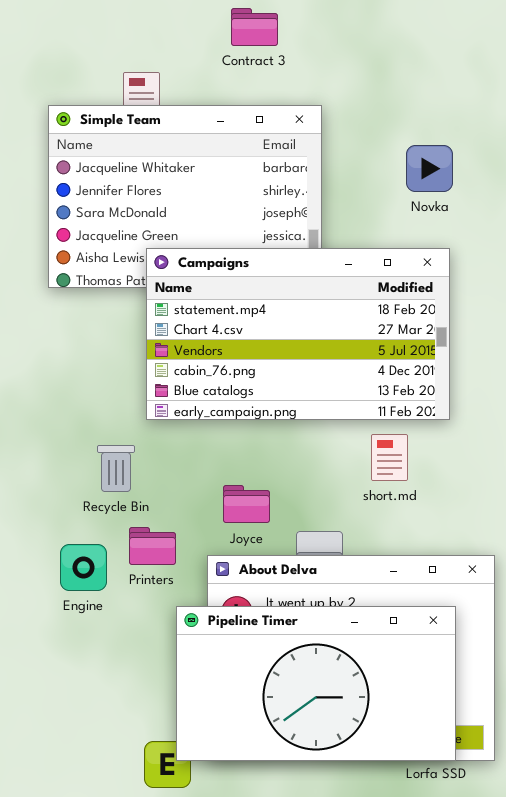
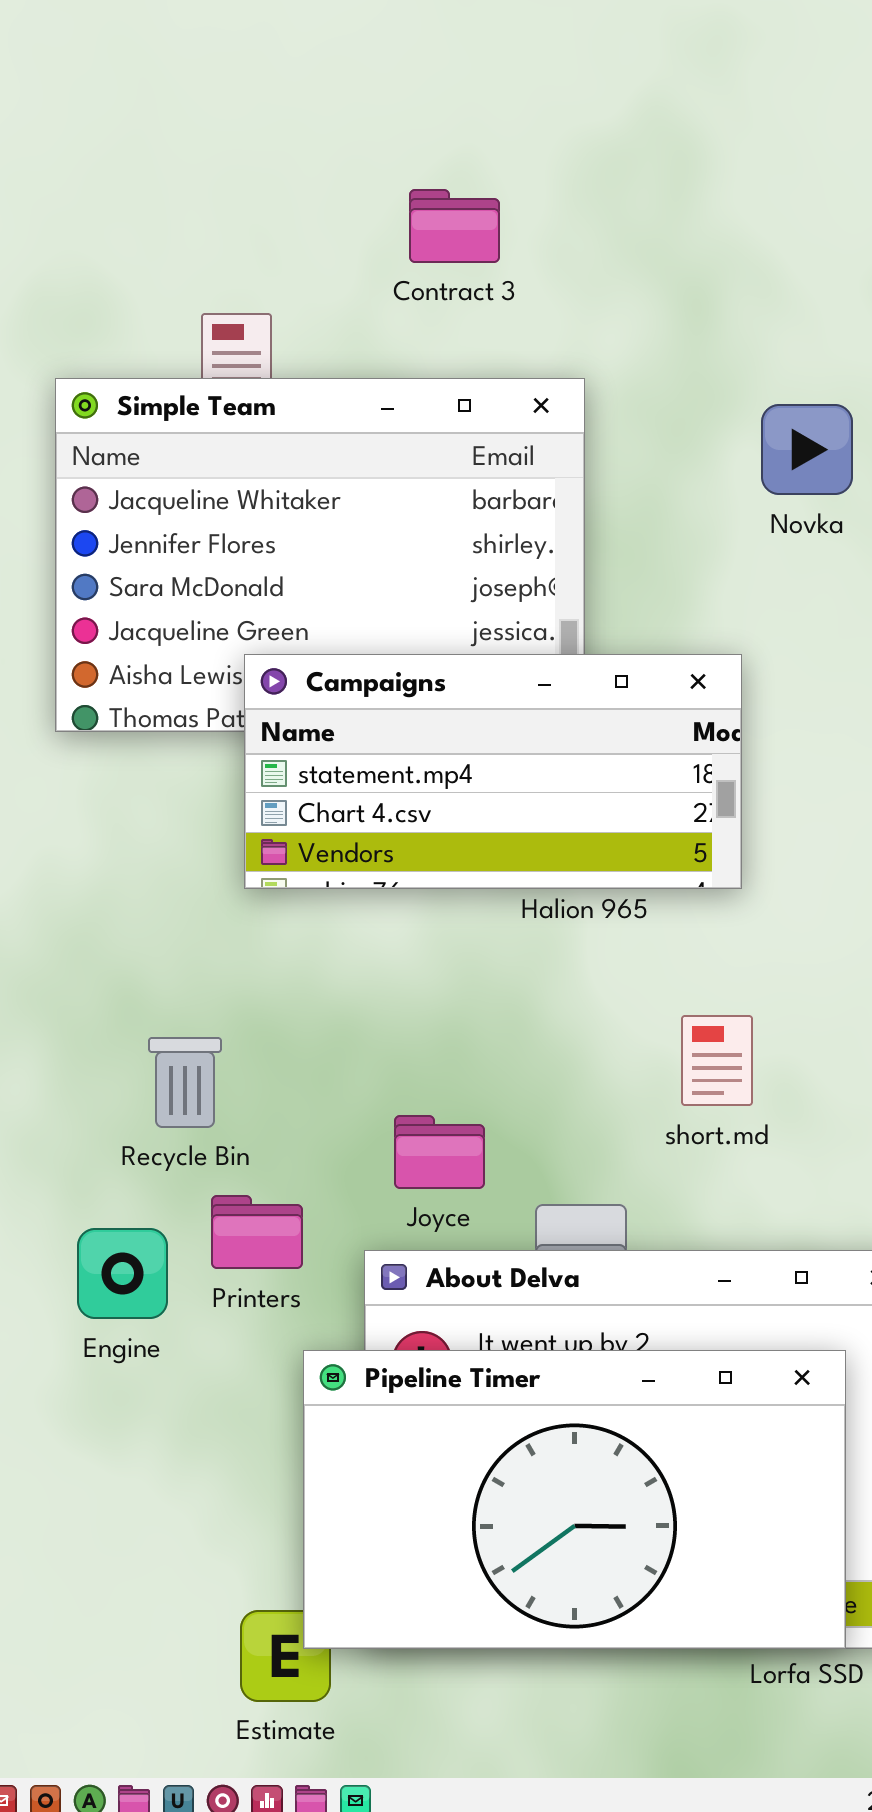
Novka: [406,145,453,192] -> [761,404,853,495], moved
Campaigns: [146,248,450,420] -> [244,654,742,889], resized

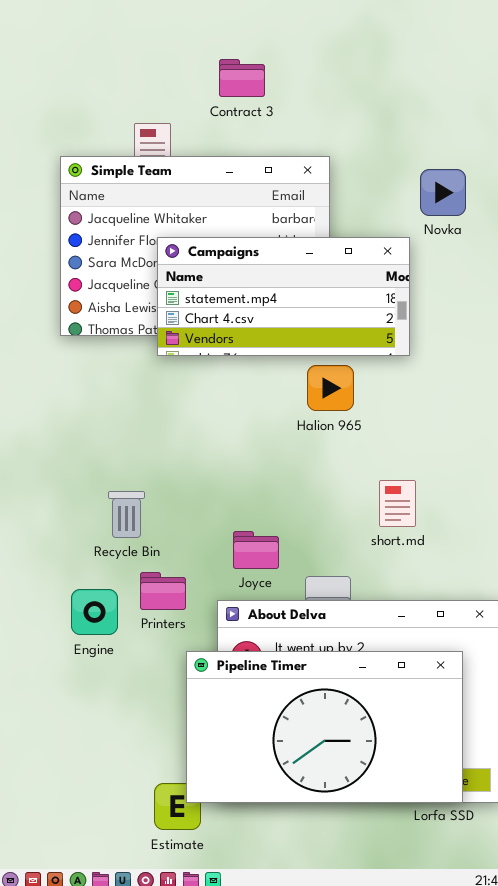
Contract 3: [409,189,500,263] -> [219,59,265,97], moved
Campaigns: [244,654,742,889] -> [157,237,410,356], moved

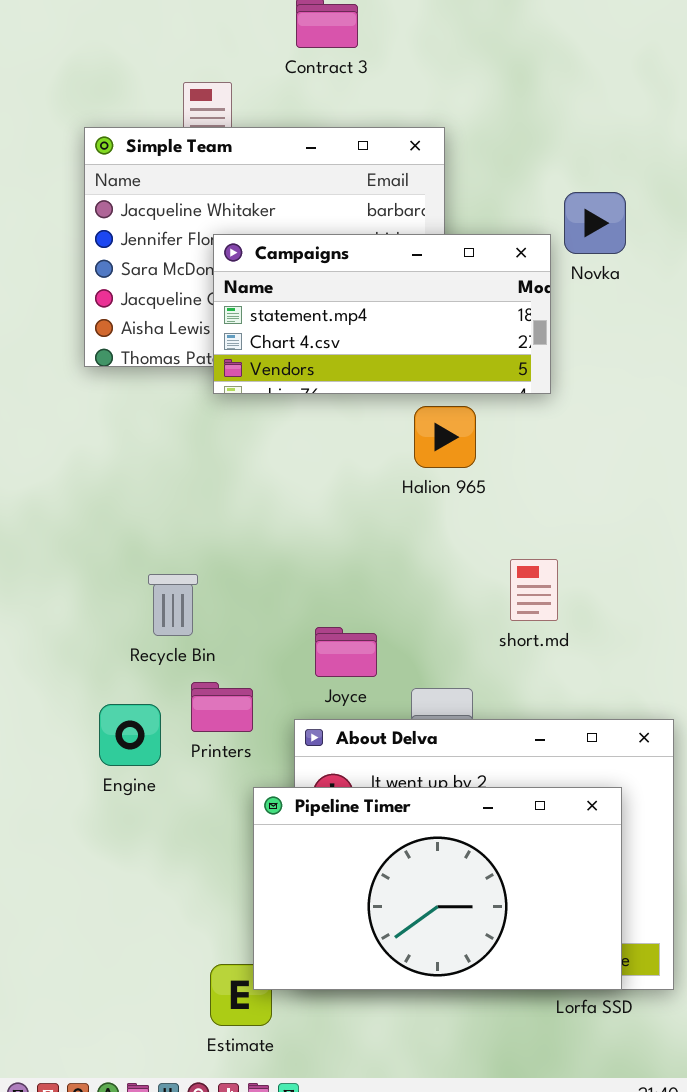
Novka: [420,169,466,216] -> [564,192,626,254], moved

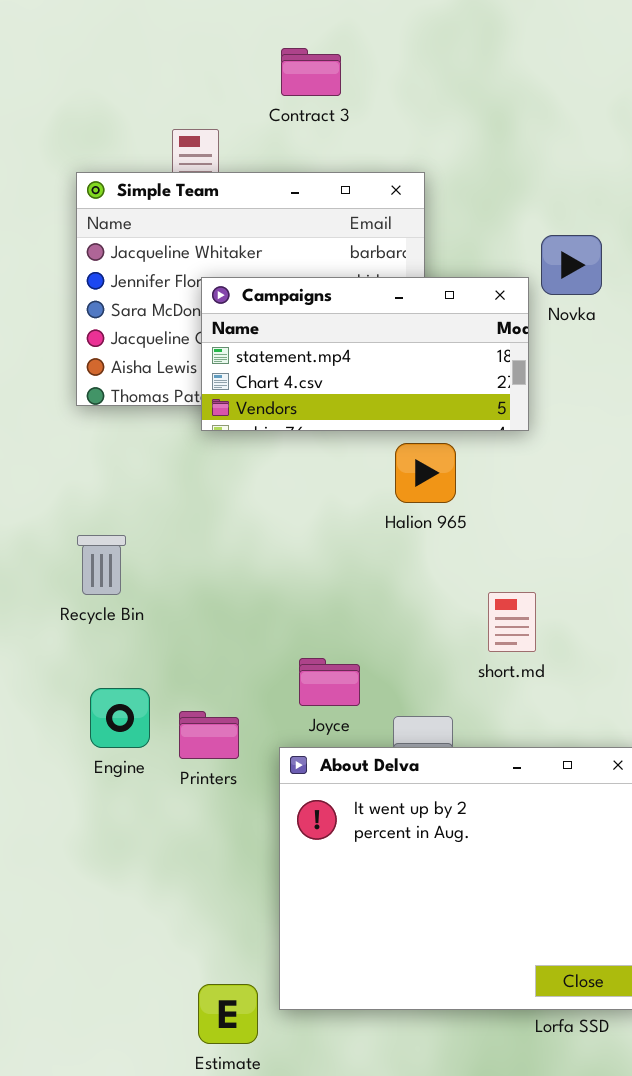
Recycle Bin: [148,574,198,636] -> [77,535,126,595], moved
Engine: [99,704,161,766] -> [90,688,150,748], moved
Pipeline Timer: [253,787,622,990] -> none, closed

